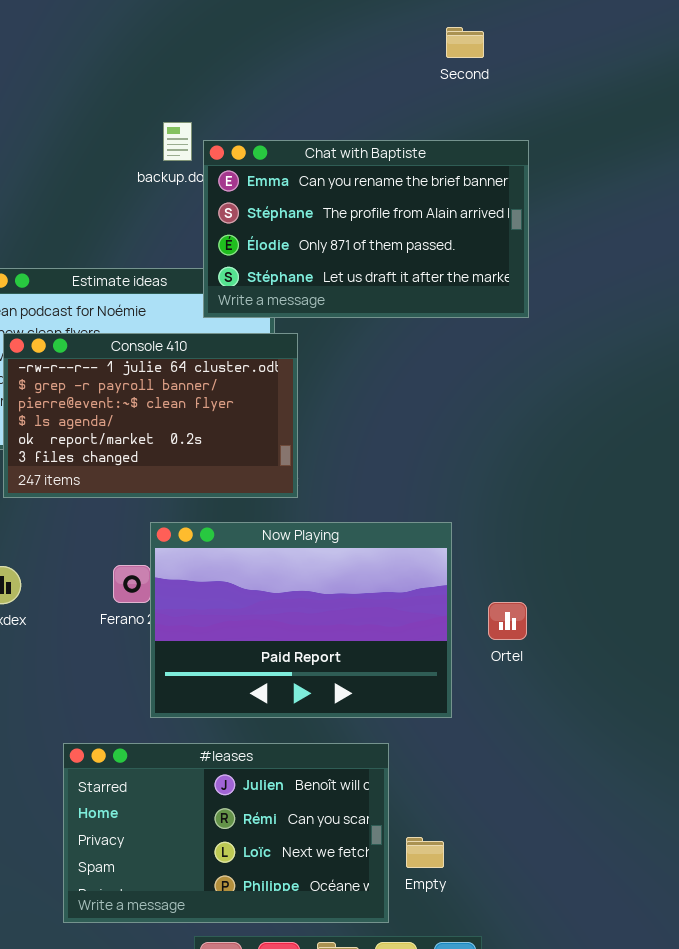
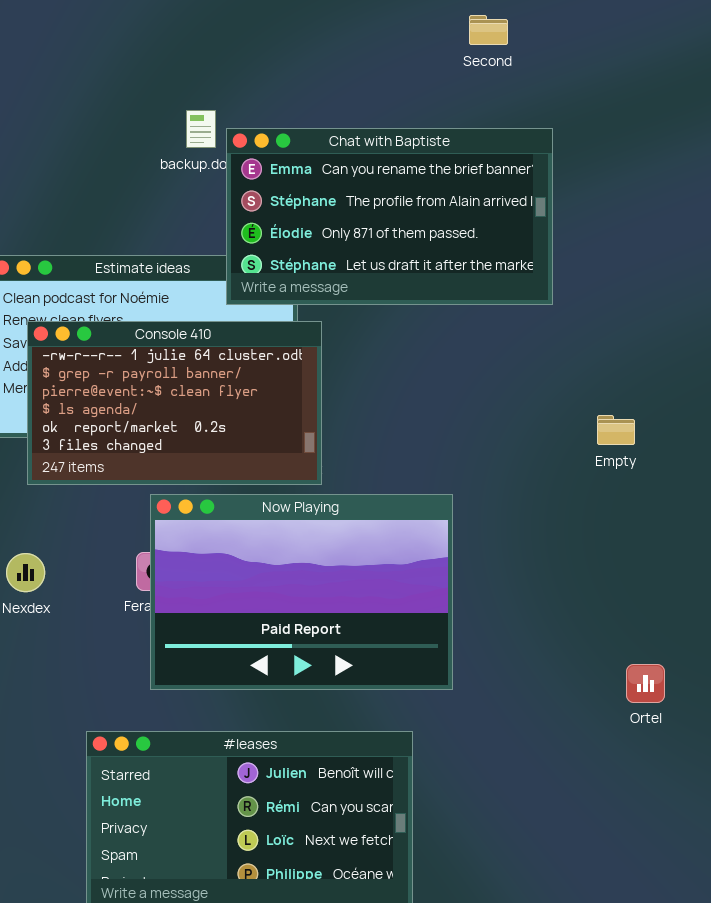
Now Playing: [150,522,452,718] -> [150,494,453,690], moved
Ortel: [488,602,527,640] -> [626,664,665,703], moved
Empty: [406,837,444,868] -> [597,415,635,445], moved

